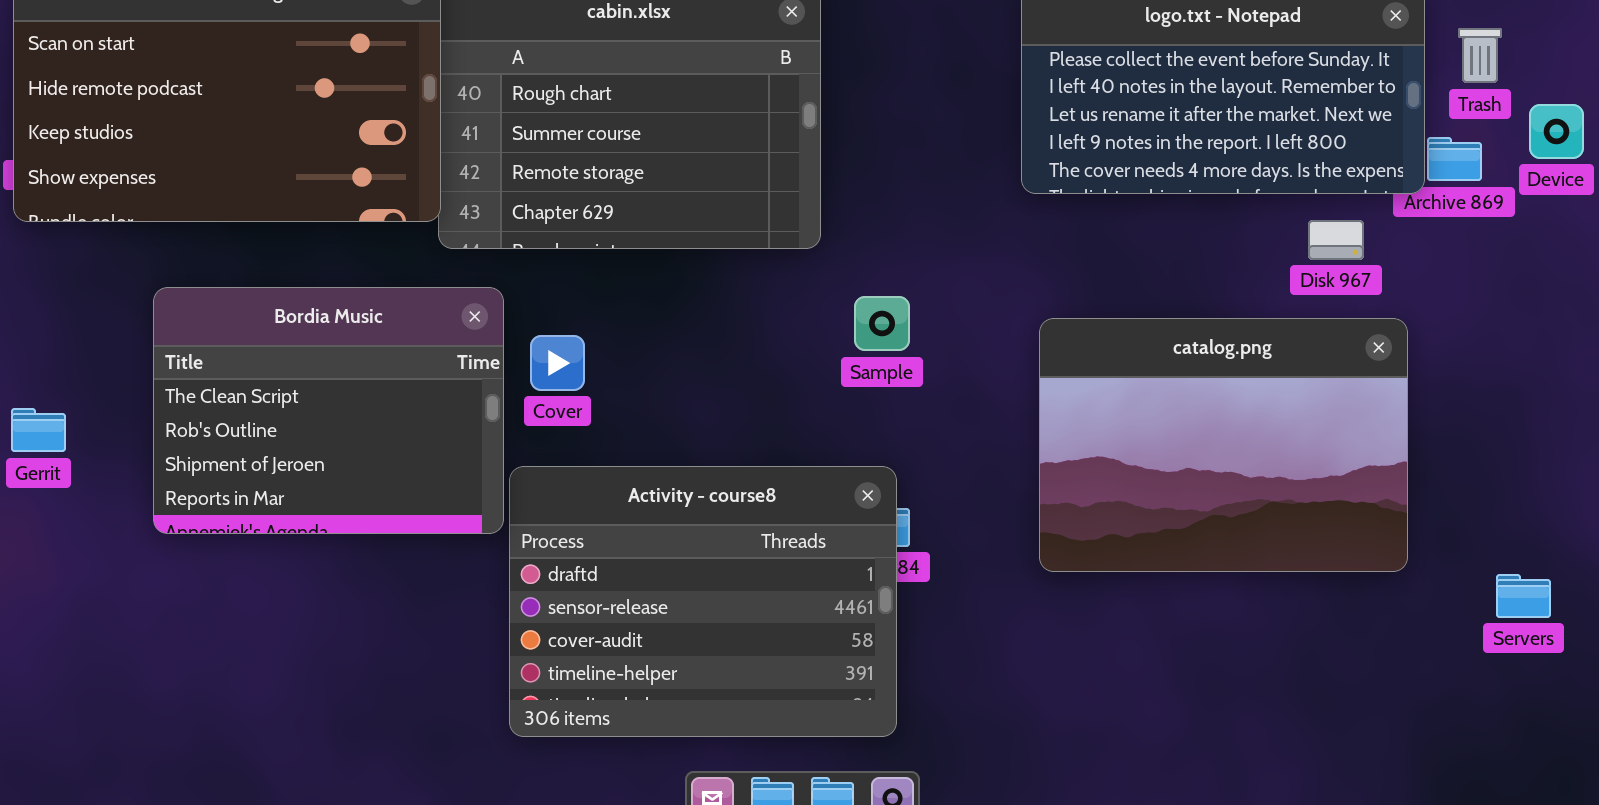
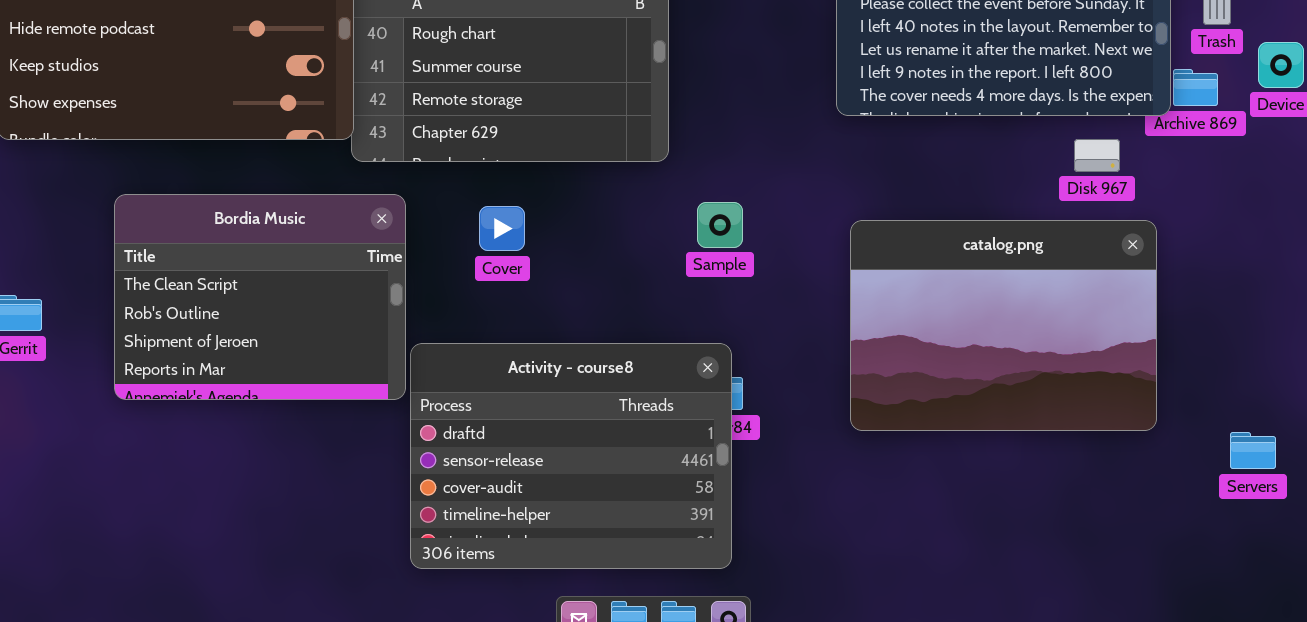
Cover: [530,335,585,391] -> [479,206,525,251], moved

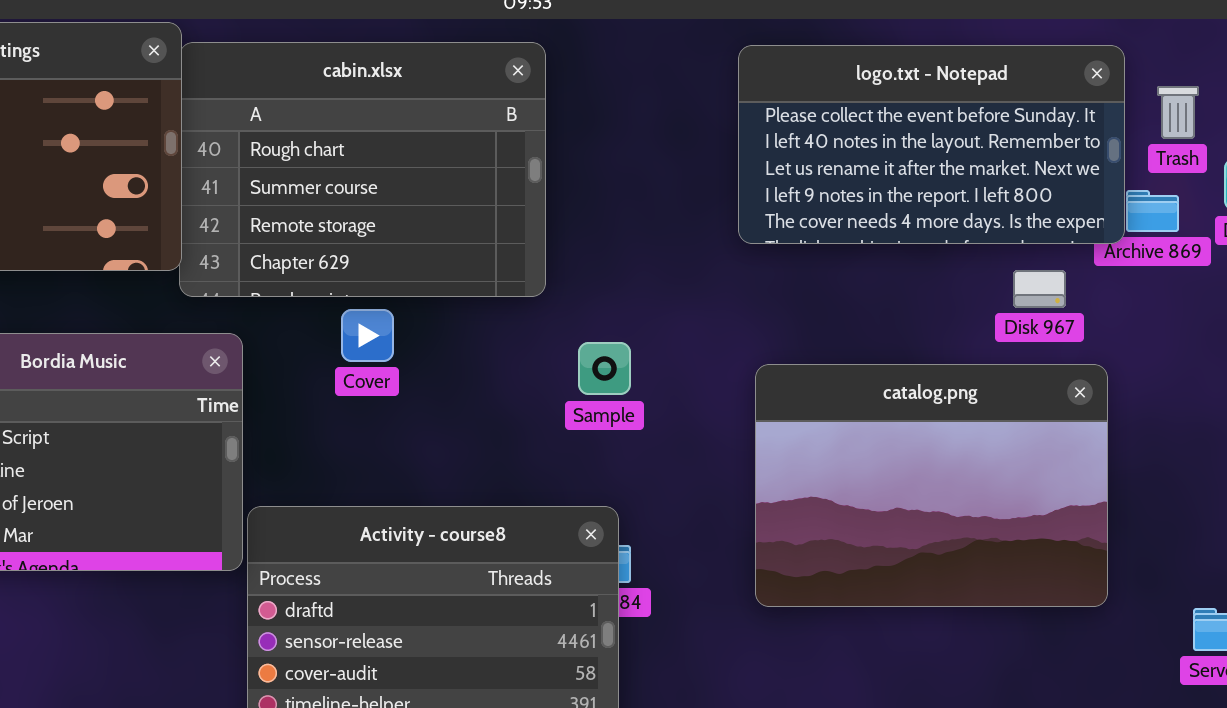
Cover: [479,206,525,251] -> [341,309,394,362], moved

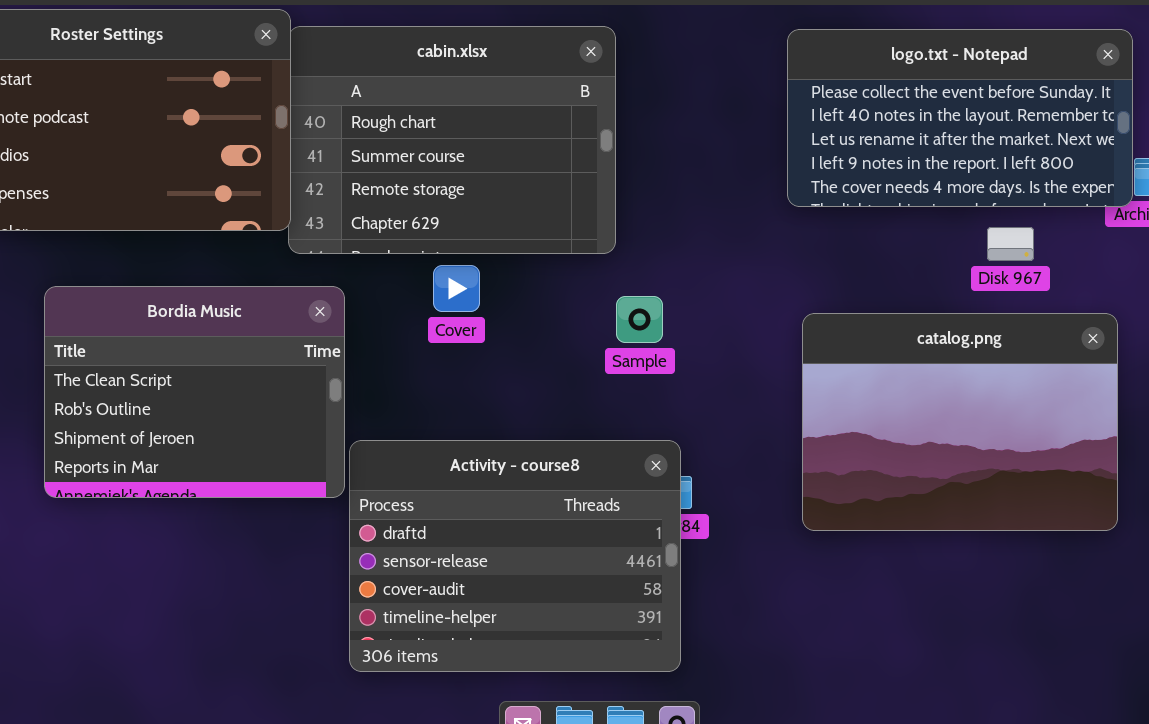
Disk 967: [1013,270,1066,308] -> [987,227,1034,261], moved
Sample: [578,342,631,395] -> [616,296,663,343], moved

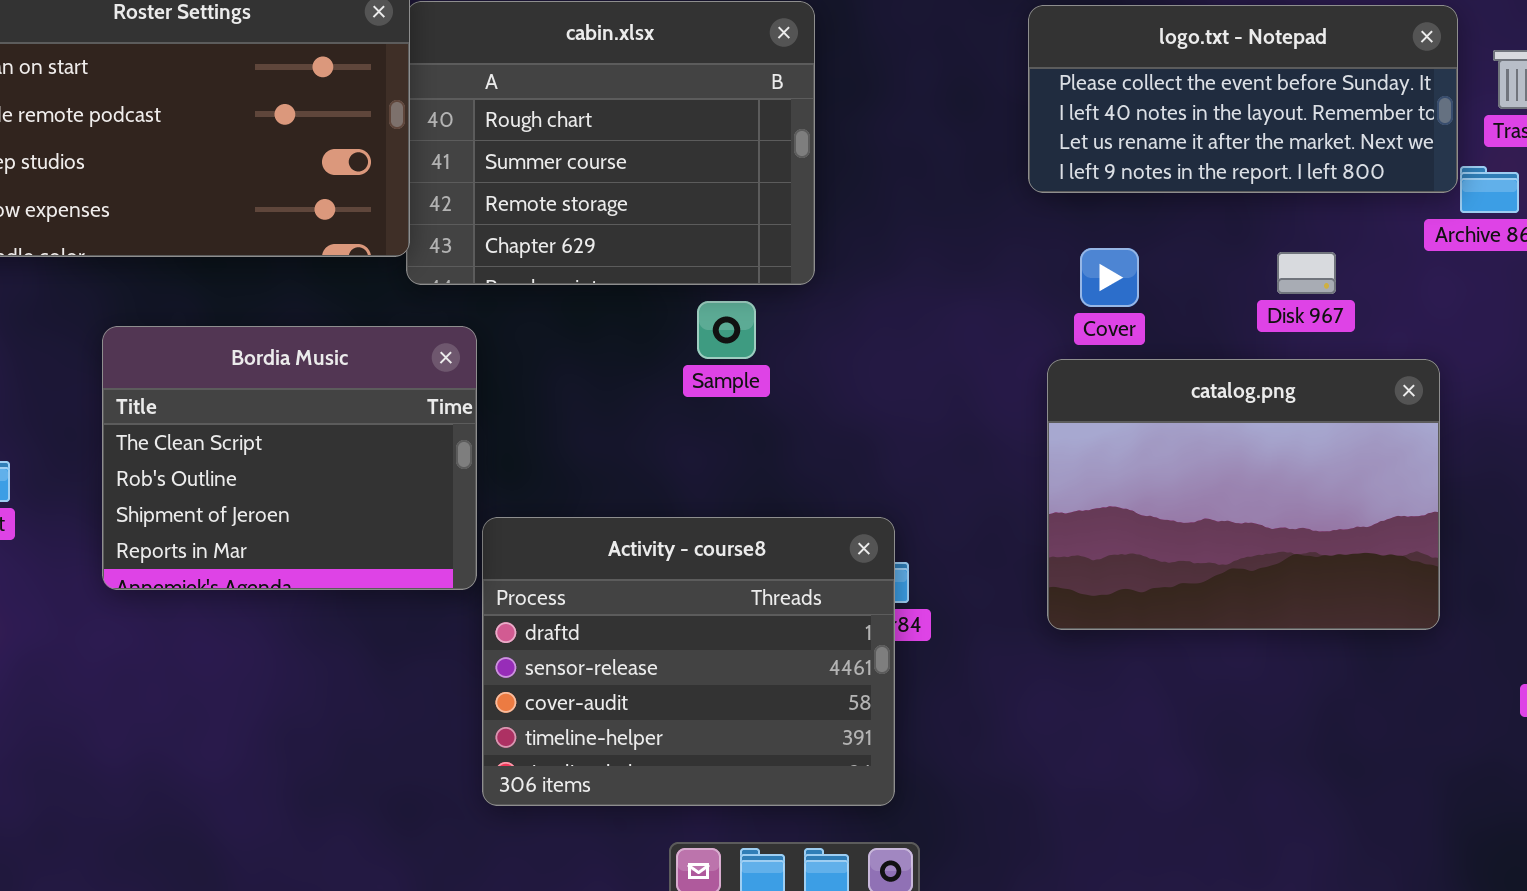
logo.txt - Notepad: [787,29,1133,207] -> [1028,5,1458,193], resized
Cover: [433,265,480,312] -> [1080,248,1139,307], moved
Sample: [616,296,663,343] -> [697,301,756,359], moved

